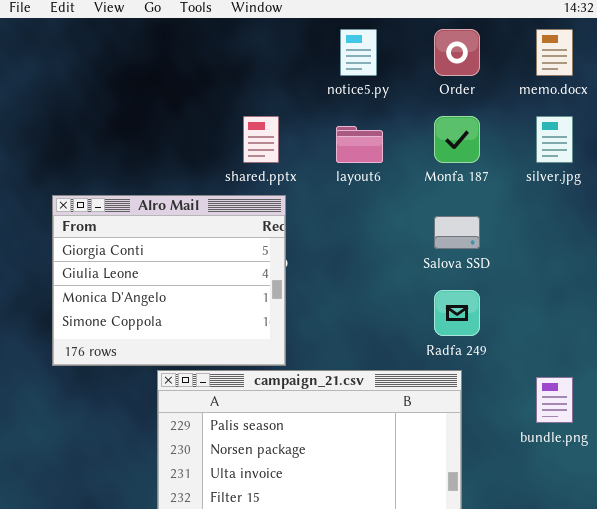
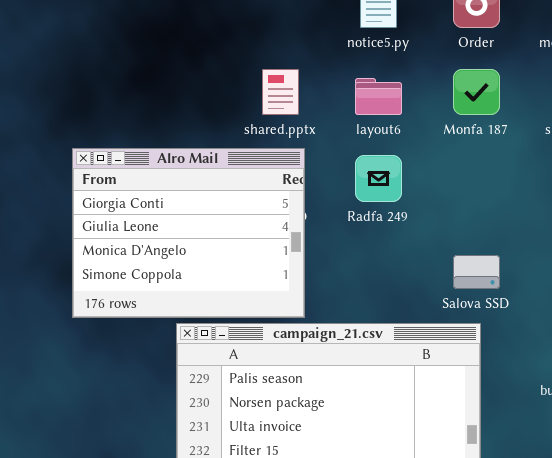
Salova SSD: [434,216,480,249] -> [453,255,500,289], moved
Radfa 249: [434,290,480,336] -> [355,155,402,202], moved

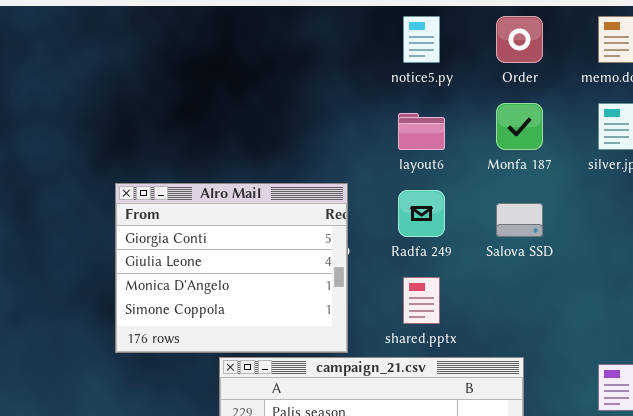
shared.pptx: [262,69,299,115] -> [403,277,440,324], moved
Salova SSD: [453,255,500,289] -> [496,203,543,237], moved

